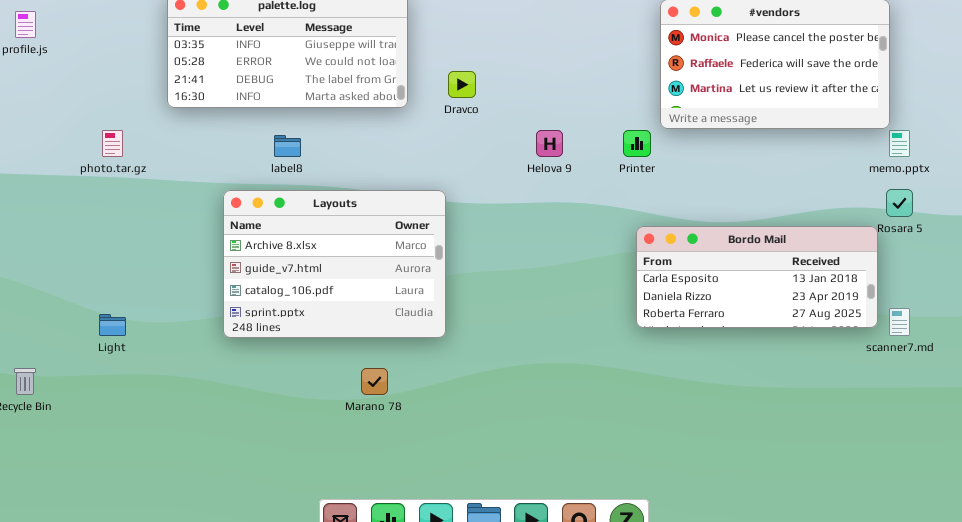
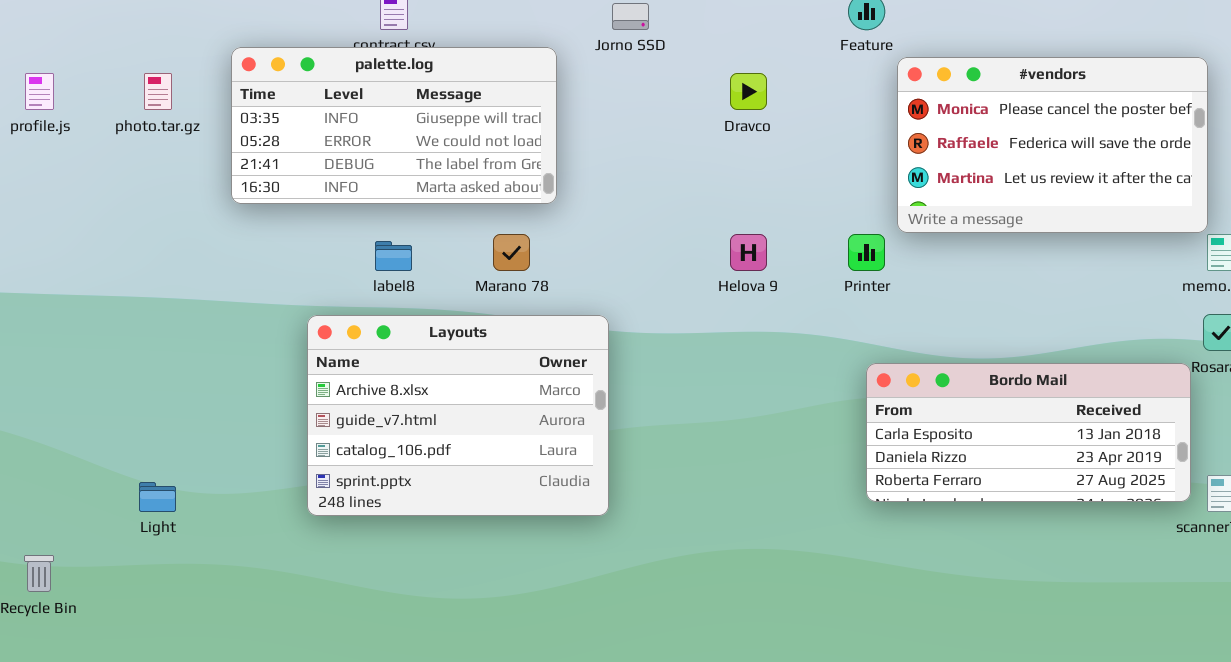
Dravco: [448,71,476,98] -> [730,73,767,110], moved
photo.tar.gz: [102,130,123,157] -> [144,73,172,110], moved
Marano 78: [361,368,388,395] -> [493,234,530,271], moved

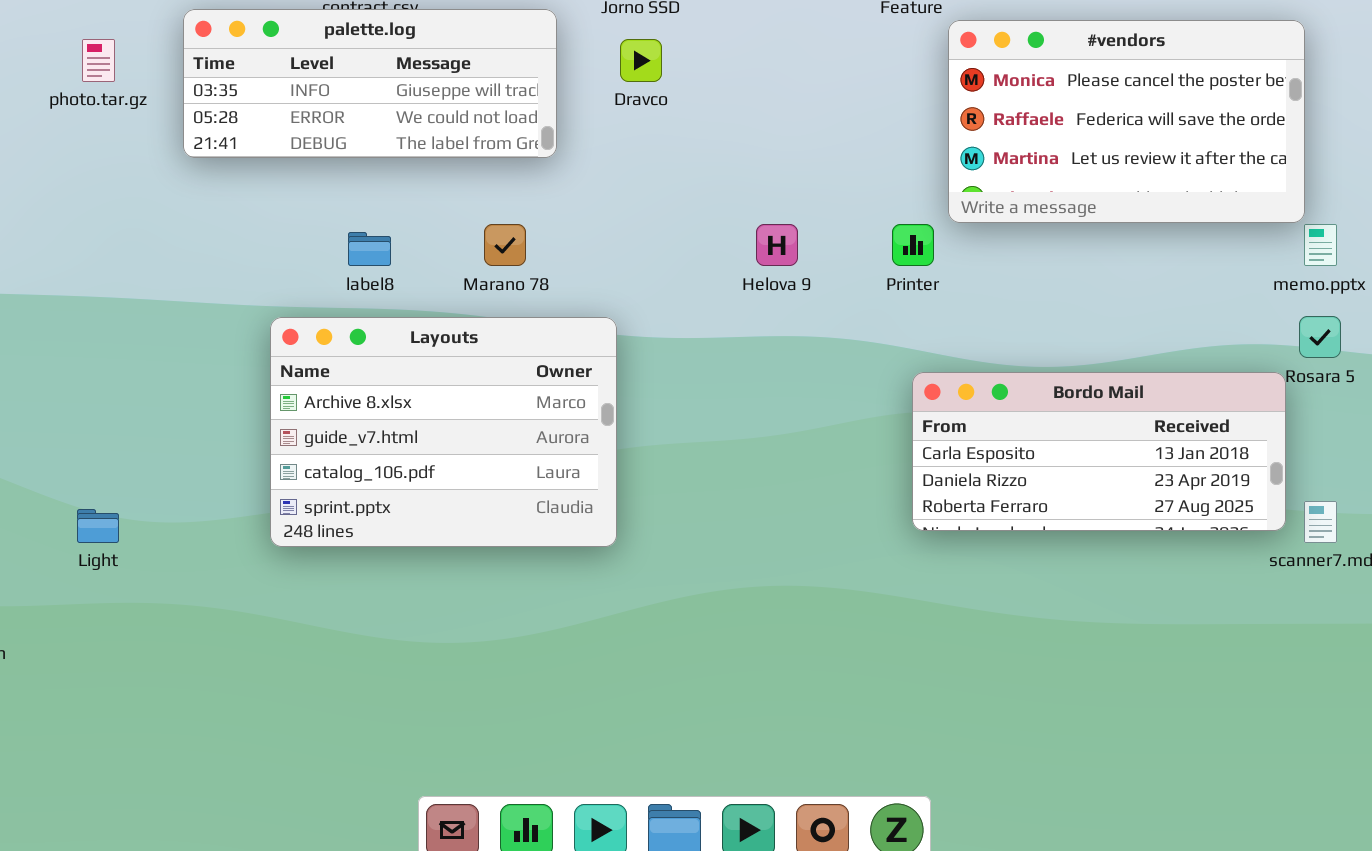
palette.log: [231,47,557,204] -> [183,9,557,158], resized
Dravco: [730,73,767,110] -> [620,39,662,82], moved

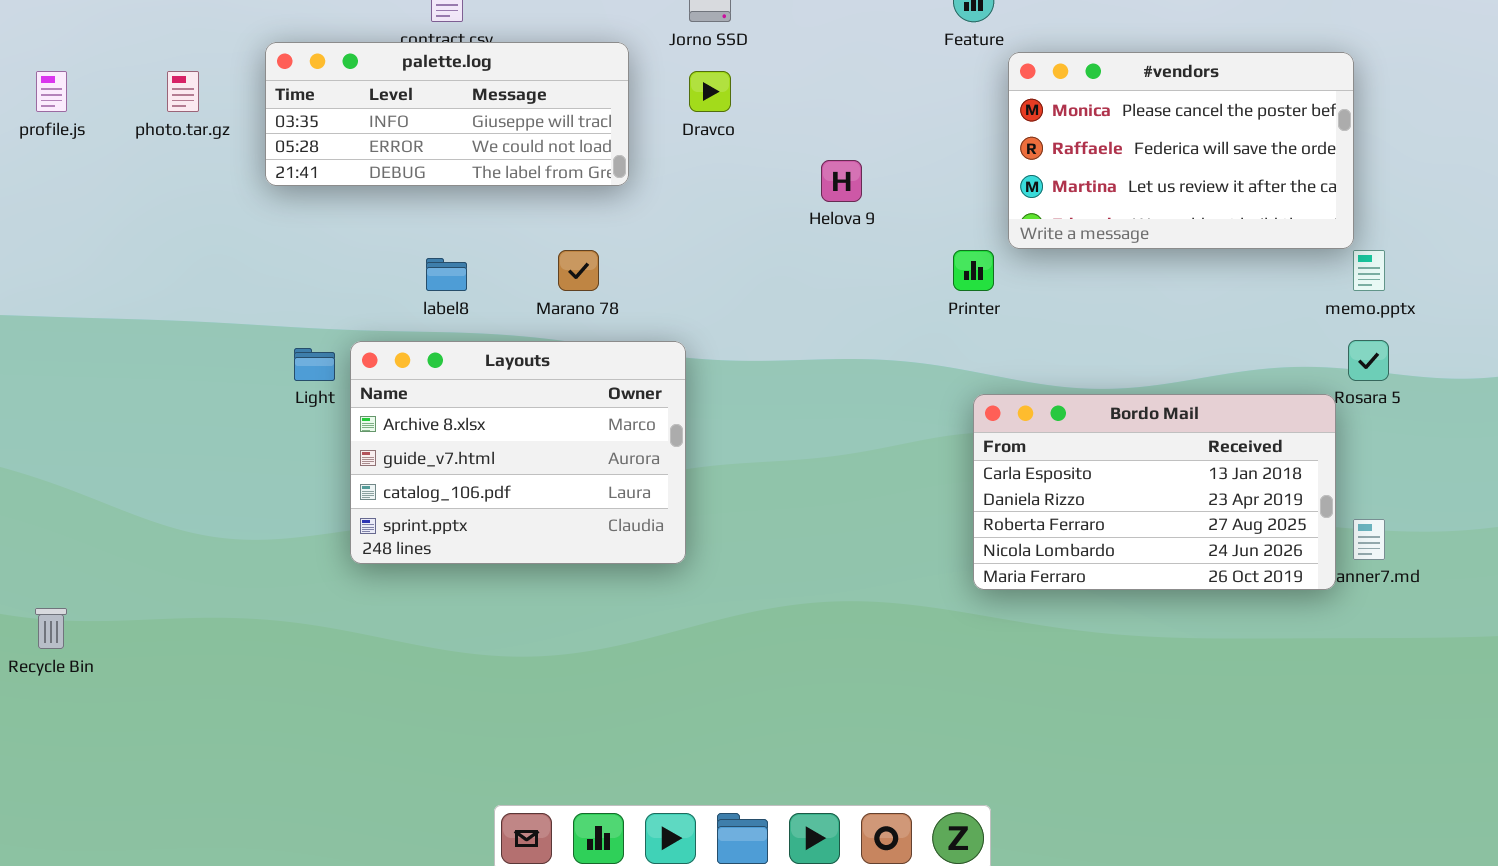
Helova 9: [756,224,798,266] -> [821,160,862,202], moved
Bordo Mail: [912,372,1286,531] -> [973,394,1336,590], resized
Light: [77,509,119,543] -> [294,348,335,381], moved

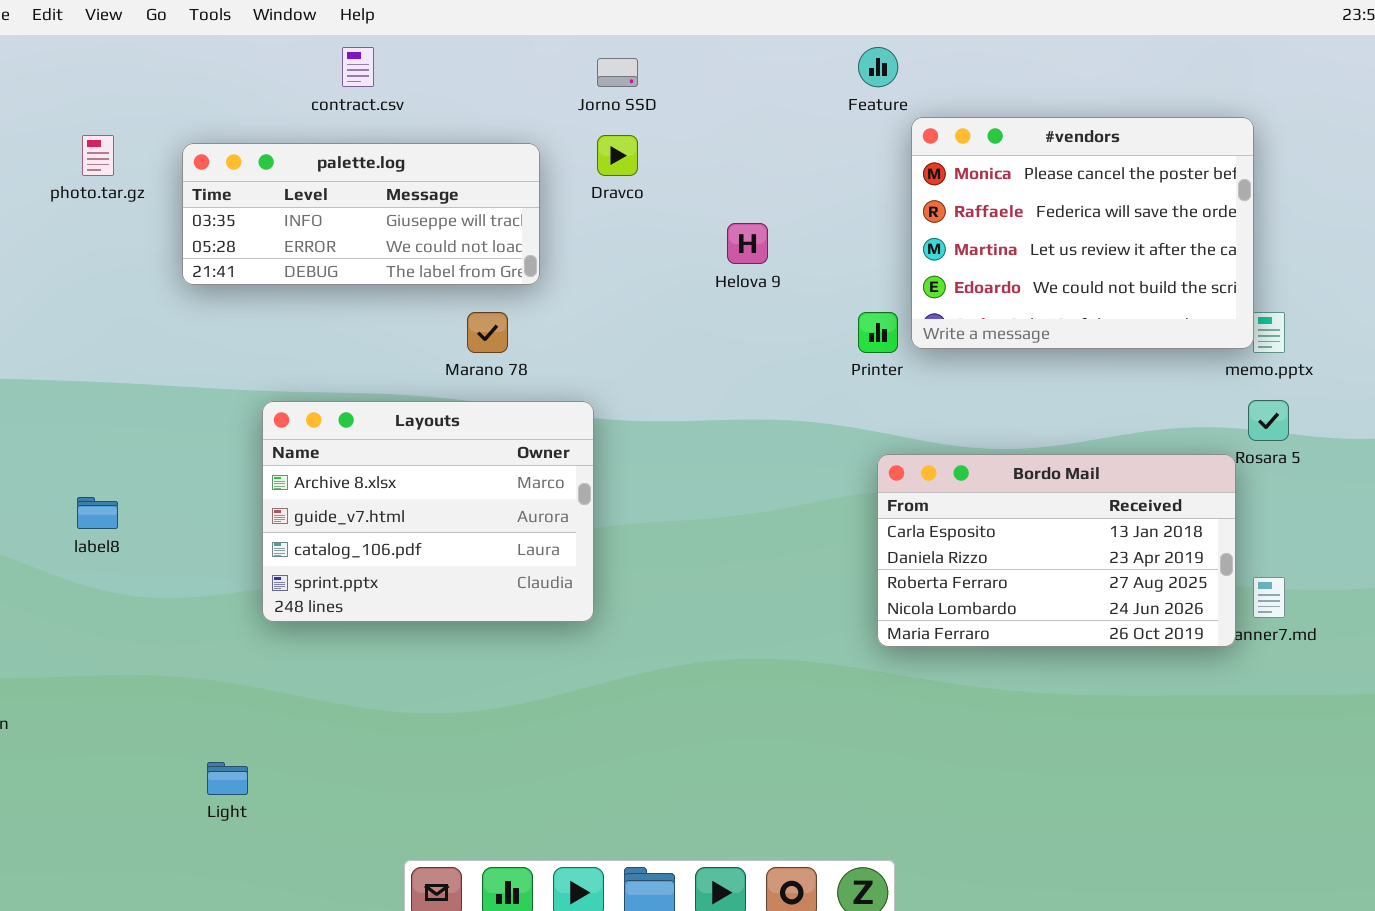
palette.log: [265,42,629,186] -> [182,143,540,285], moved
#vendors: [1008,52,1354,249] -> [911,117,1254,349], resized
label8: [426,258,467,291] -> [77,497,118,529], moved
Light: [294,348,335,381] -> [207,762,248,795], moved

